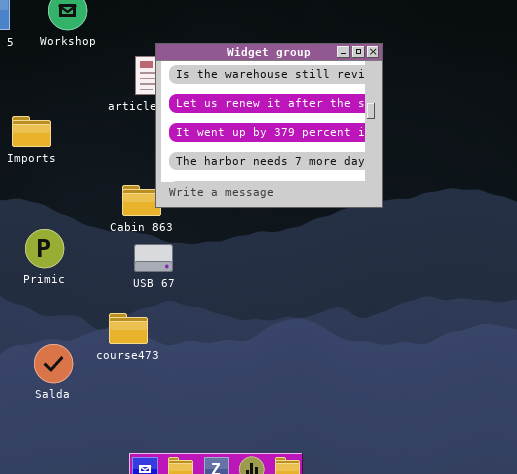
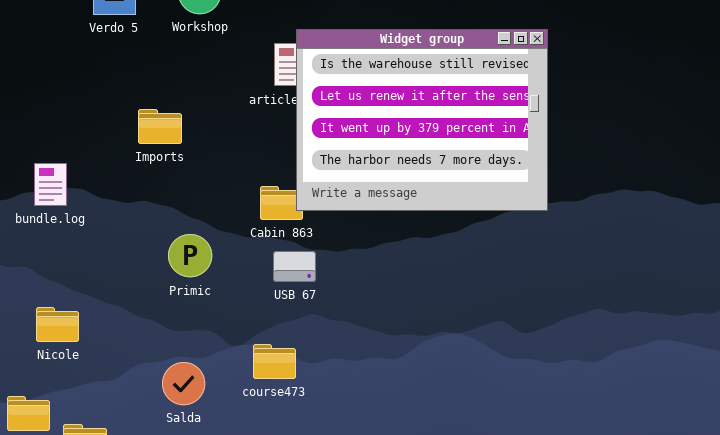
Primic: [25,229,64,268] -> [168,234,212,277], moved
course473: [109,313,148,344] -> [253,344,296,379], moved

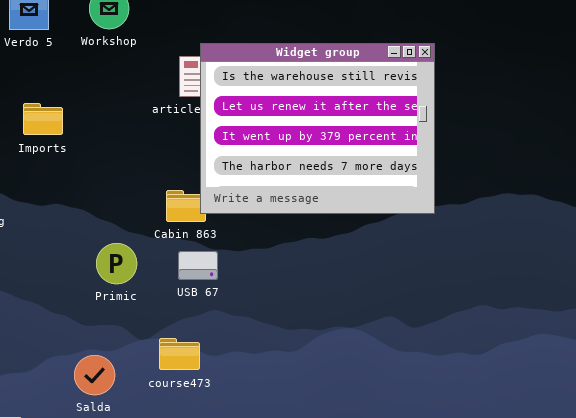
Imports: [138,109,182,144] -> [23,103,63,135], moved
Primic: [168,234,212,277] -> [96,243,137,284], moved

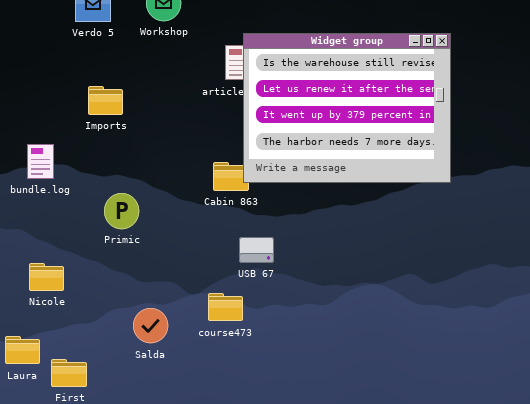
Primic: [96,243,137,284] -> [104,193,139,229], moved
USB 67: [178,251,218,280] -> [239,237,274,263], moved

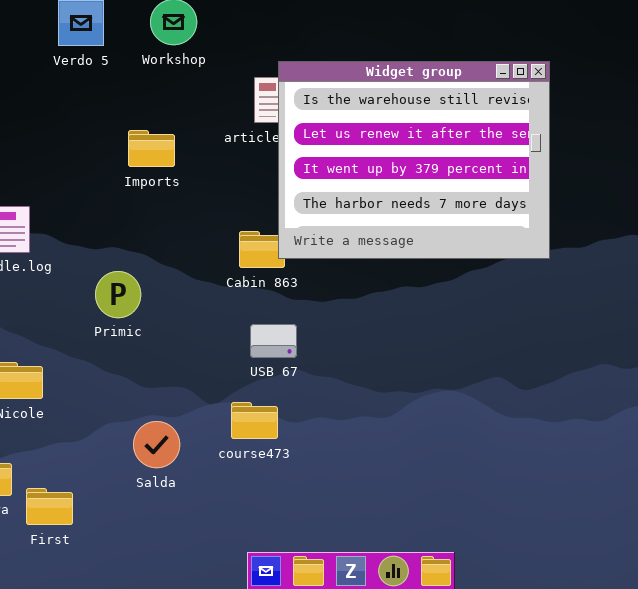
Imports: [88,86,123,115] -> [128,130,175,167], moved
USB 67: [239,237,274,263] -> [250,324,297,358], moved

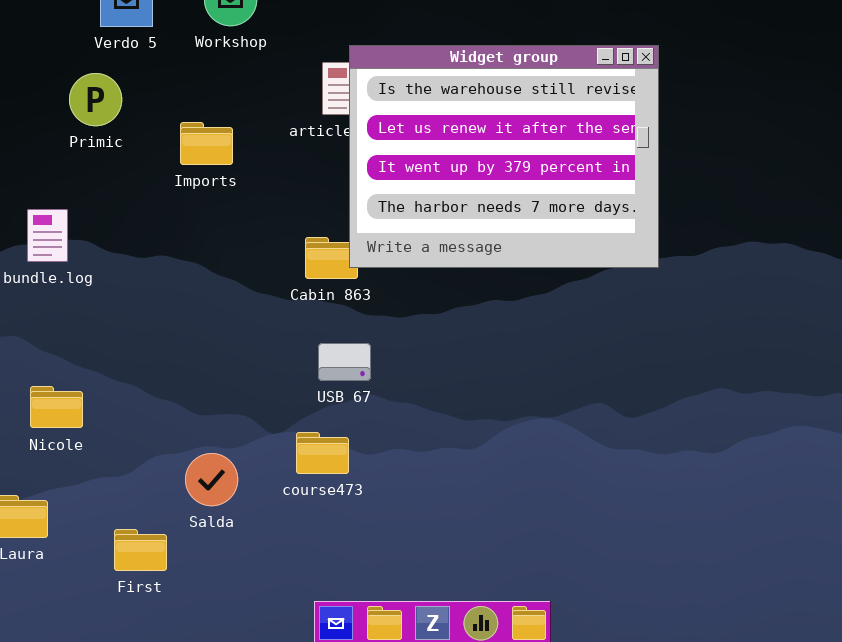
Primic: [95,271,141,318] -> [69,73,122,126], moved
First: [26,488,73,525] -> [114,529,167,571], moved

